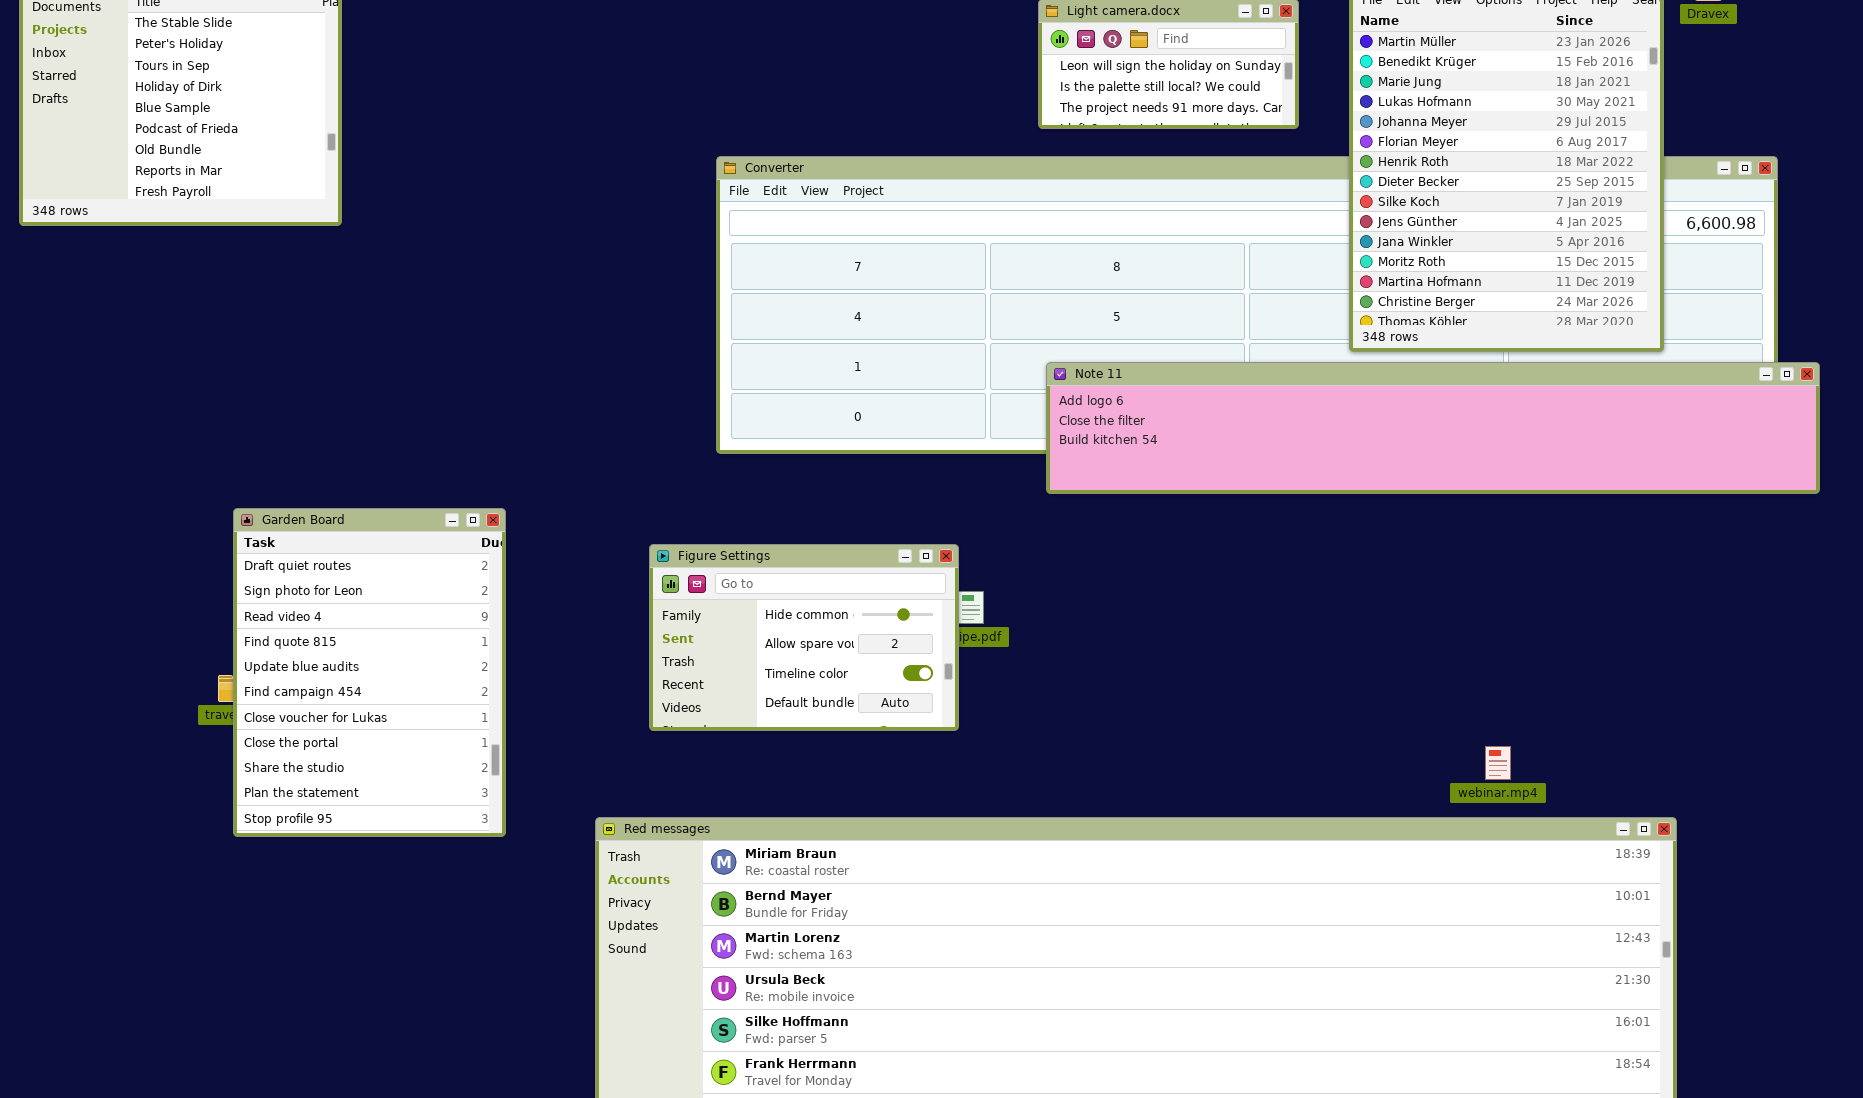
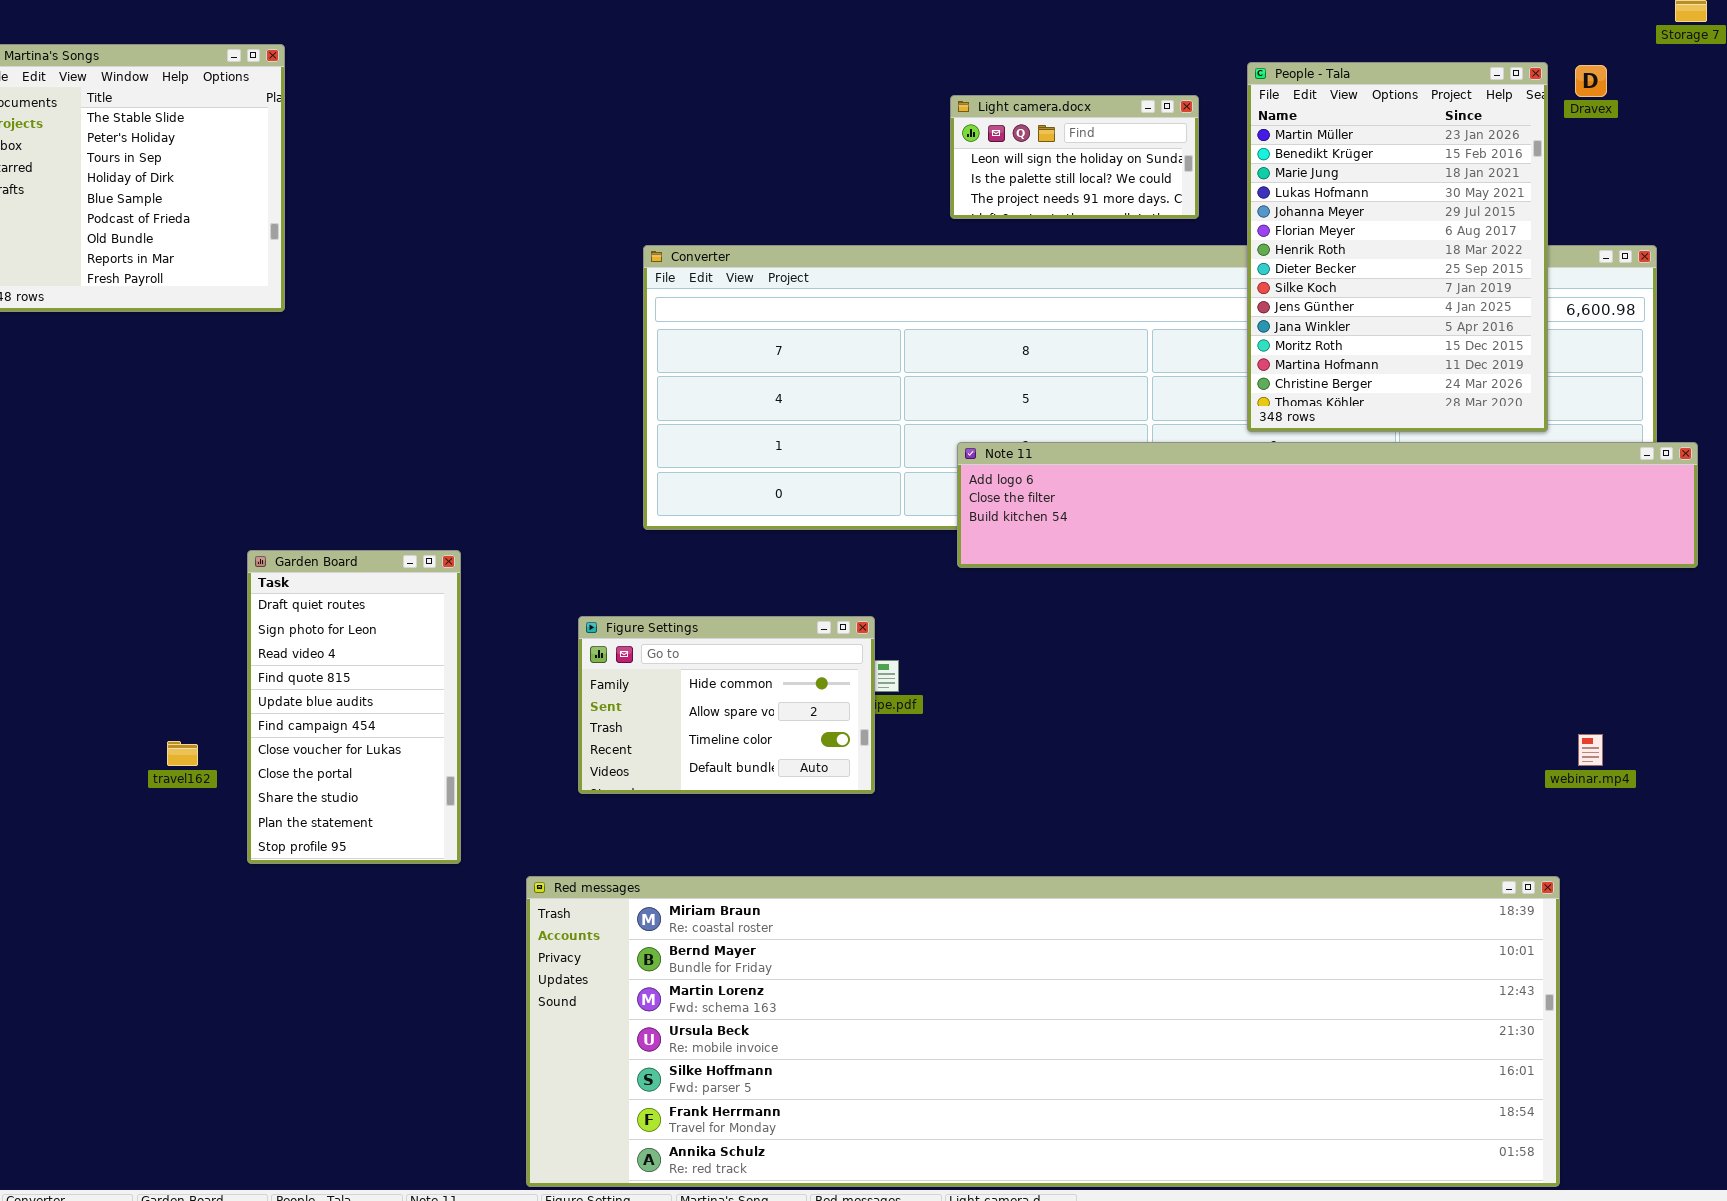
Garden Board: [233,508,506,837] -> [247,550,461,864], moved, resized
webinar.mp4: [1485,746,1511,780] -> [1578,734,1603,766], moved

